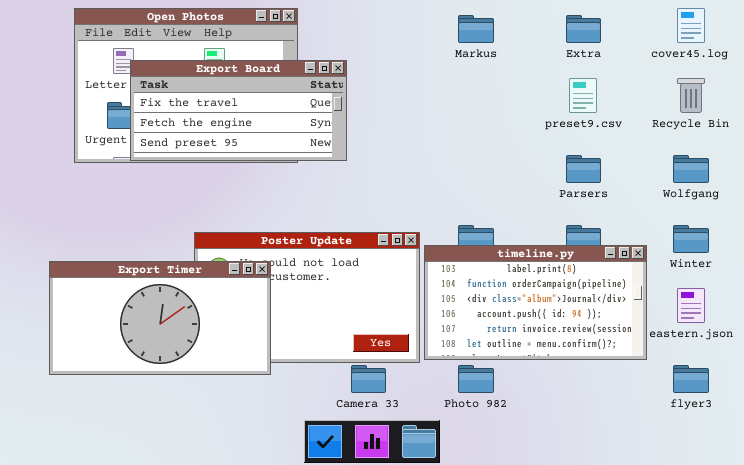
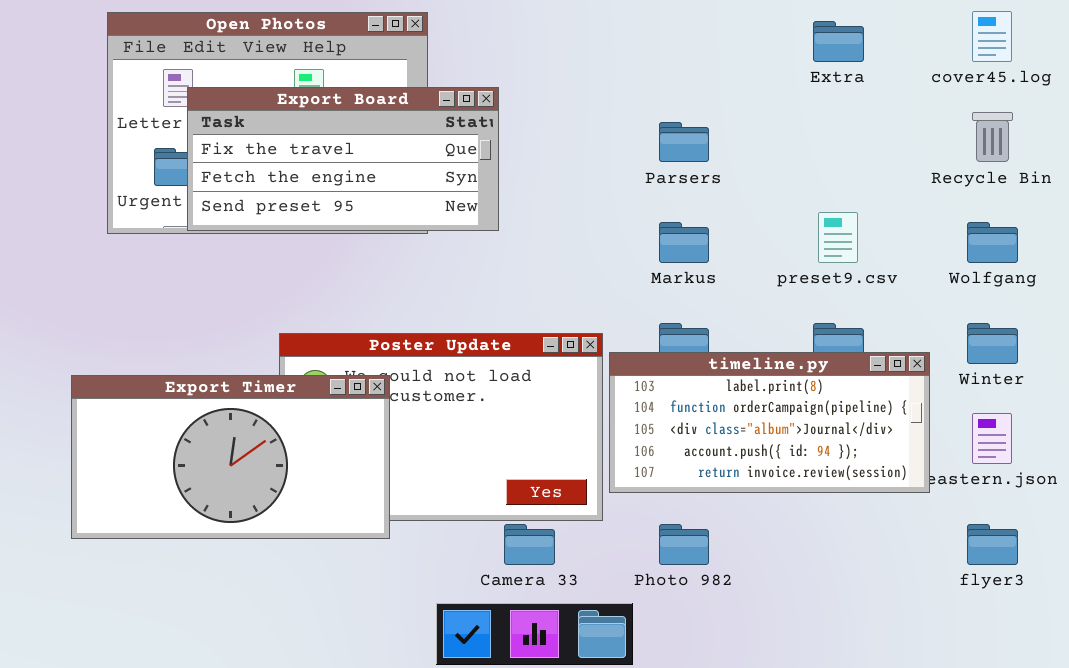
Markus: [458,15,494,43] -> [659,222,709,263], moved
preset9.csv: [569,78,597,113] -> [818,212,858,263], moved
Parsers: [566,155,601,183] -> [659,122,709,162], moved
timeline.py: [424,245,647,360] -> [609,352,930,493], resized

